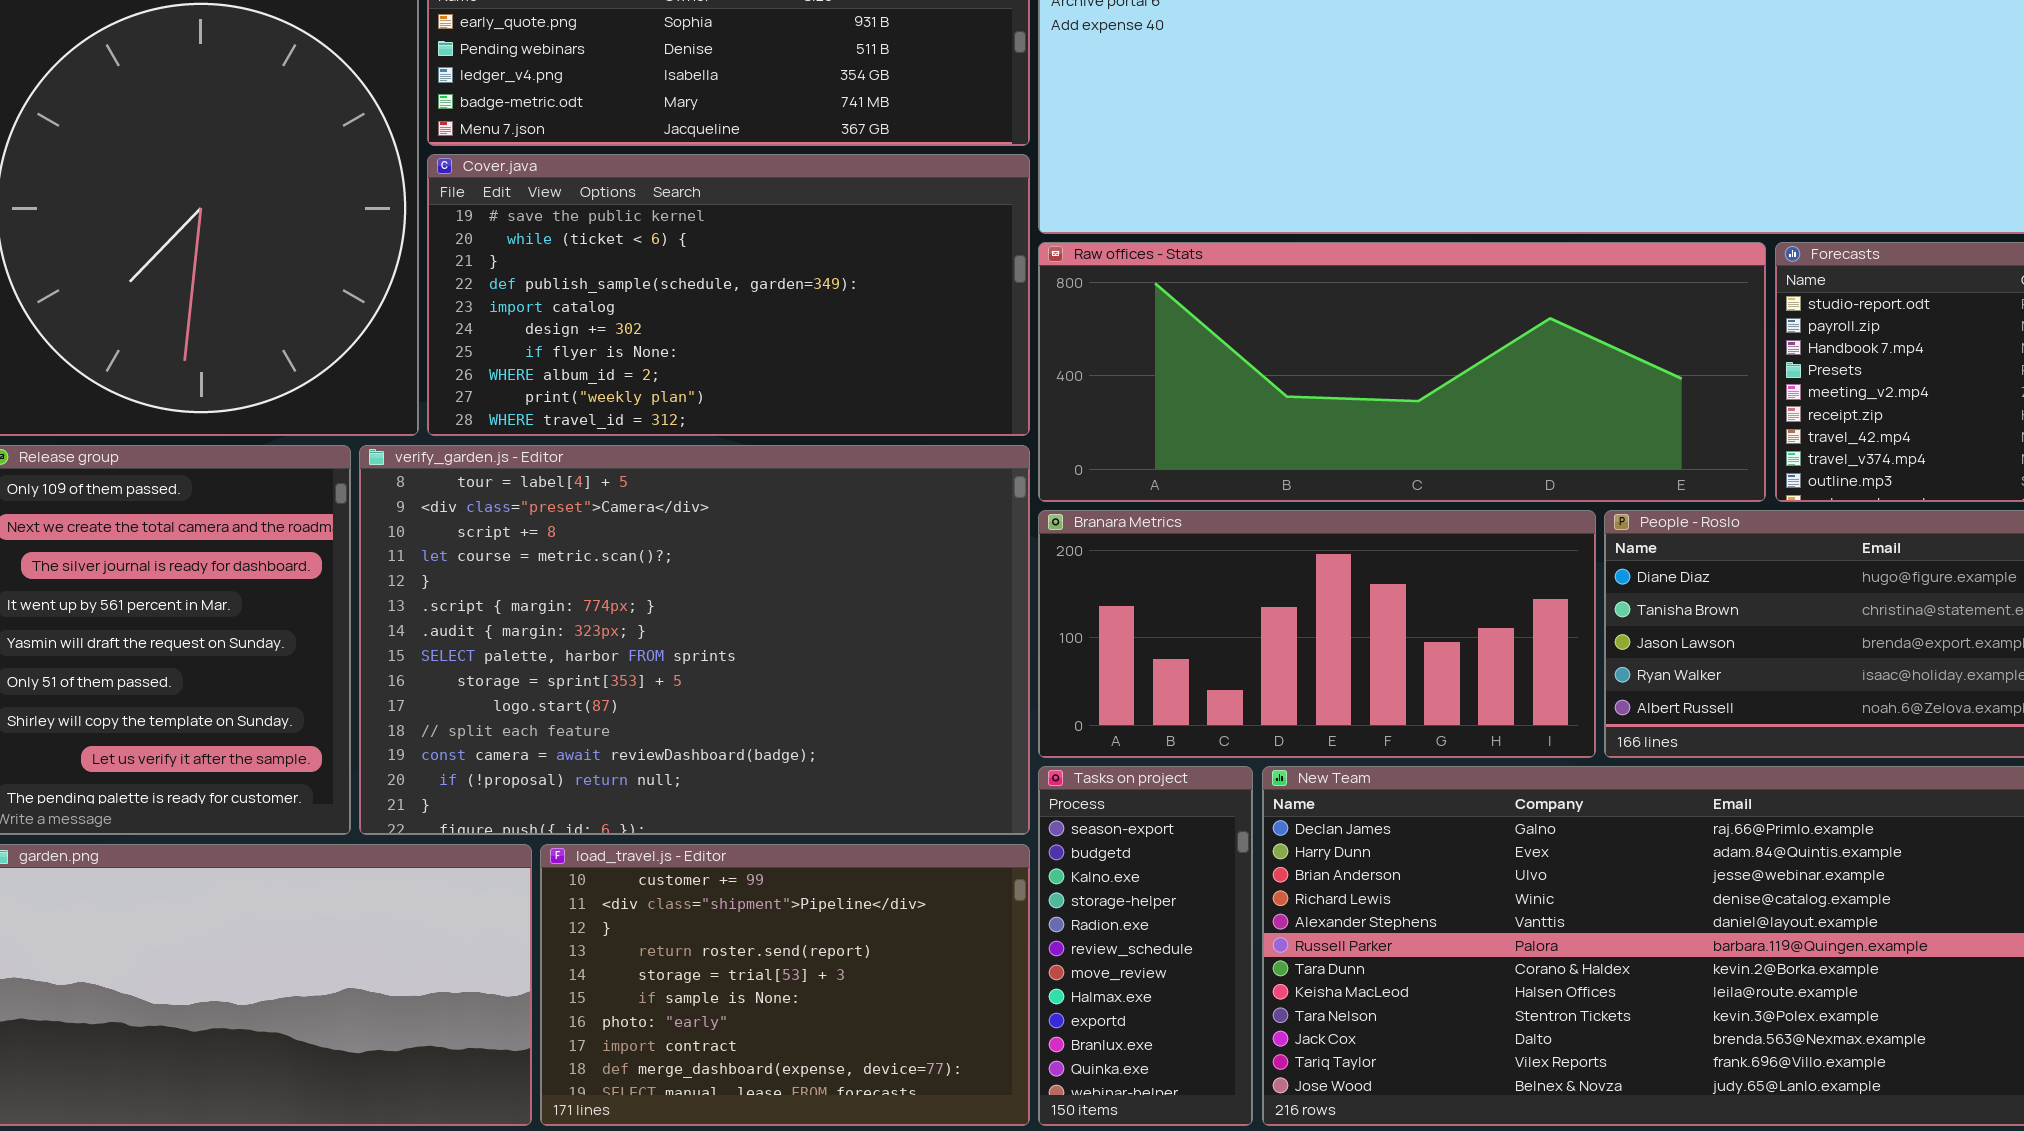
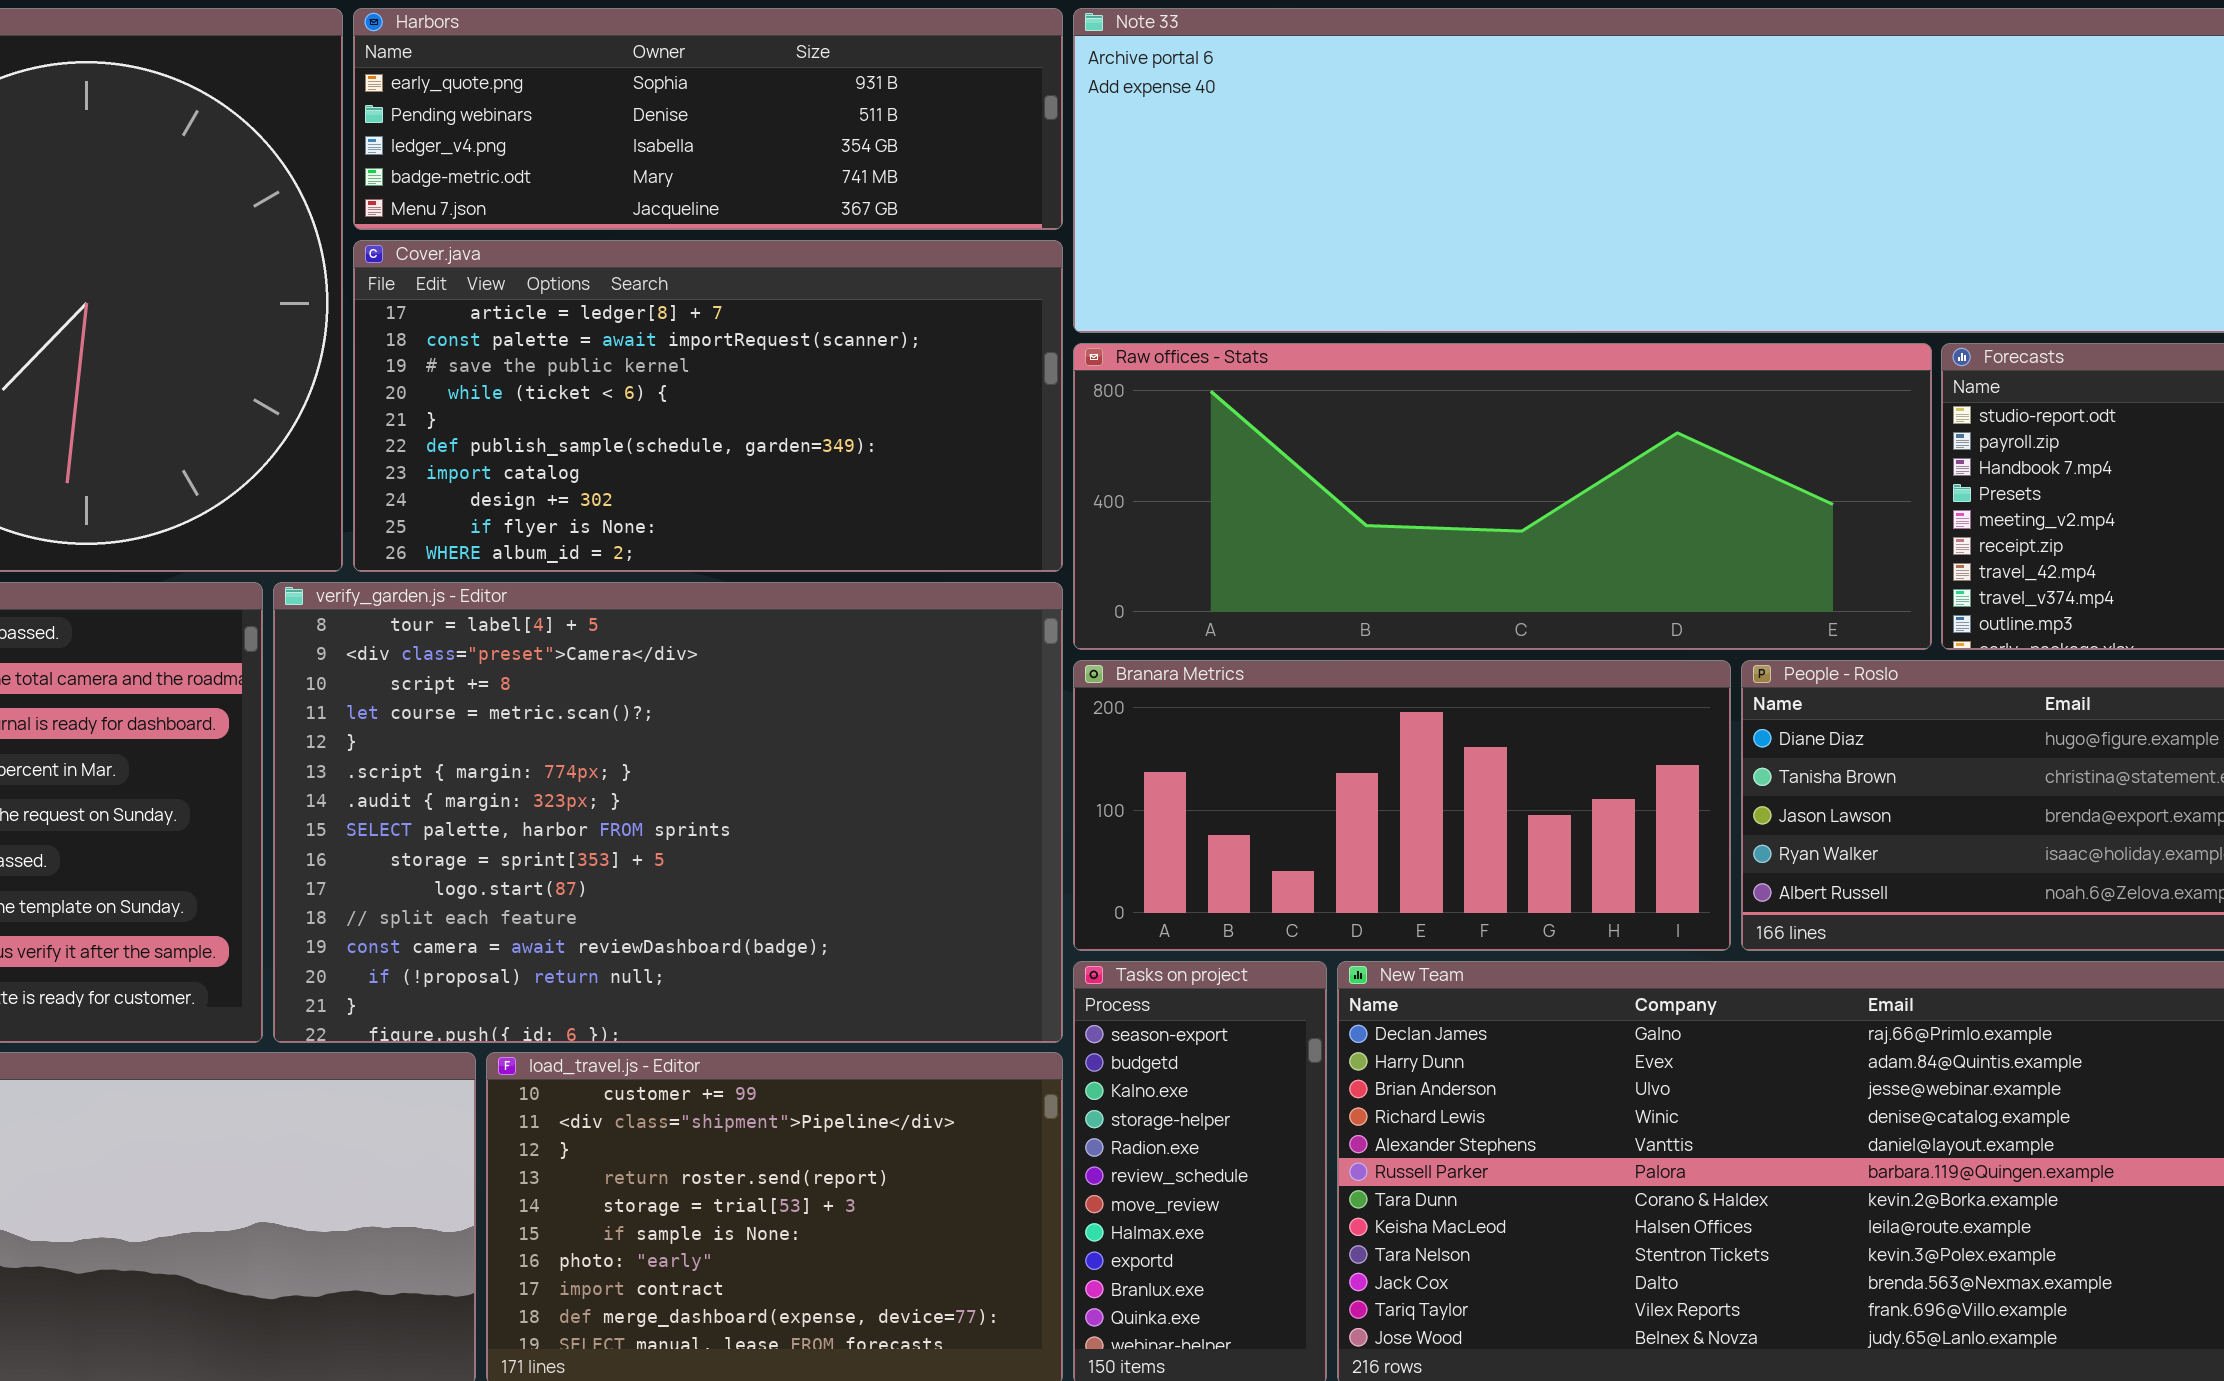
Cover.java: [427,154,1030,436] -> [353,240,1063,572], scrolled up 2 rows

